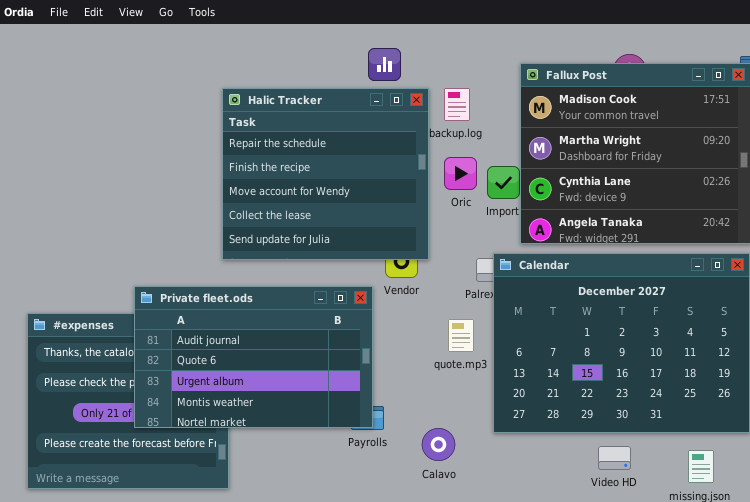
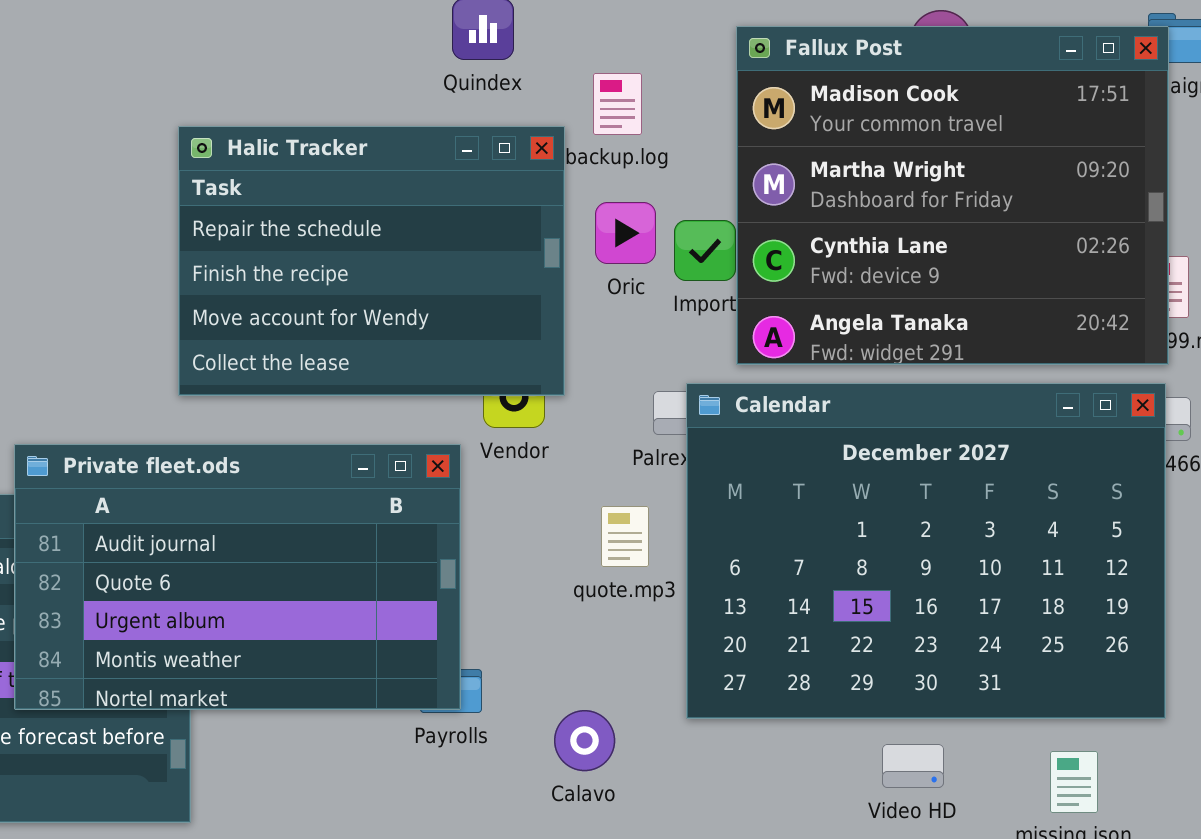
Halic Tracker: [222,88,429,260] -> [178,126,565,396], resized

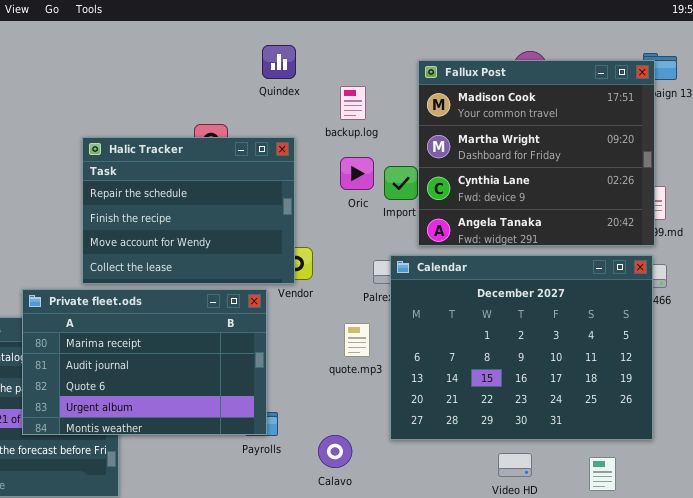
Halic Tracker: [178,126,565,396] -> [82,137,295,284], moved
Private fleet.ods: [14,444,461,710] -> [22,289,267,435], scrolled up 1 row

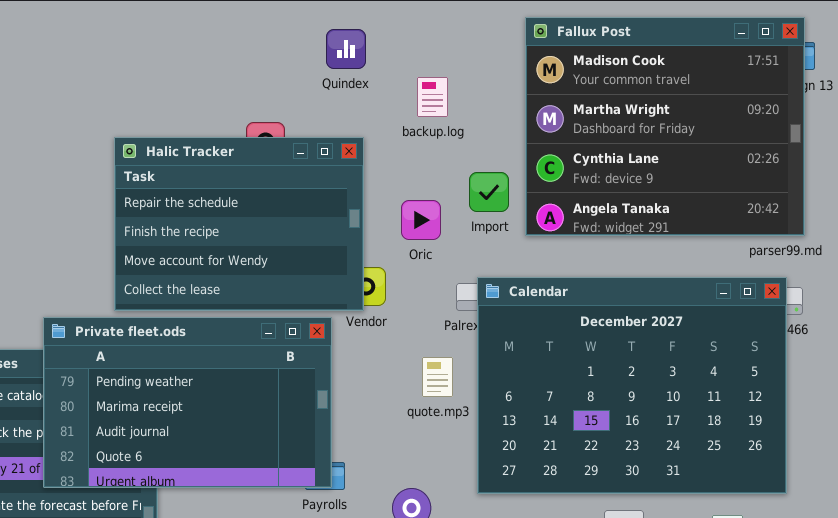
Fallux Post: [418,60,655,246] -> [525,17,805,236], moved
Oric: [340,157,374,190] -> [401,200,441,240], moved
Private fleet.ods: [22,289,267,435] -> [43,317,332,488], scrolled up 1 row

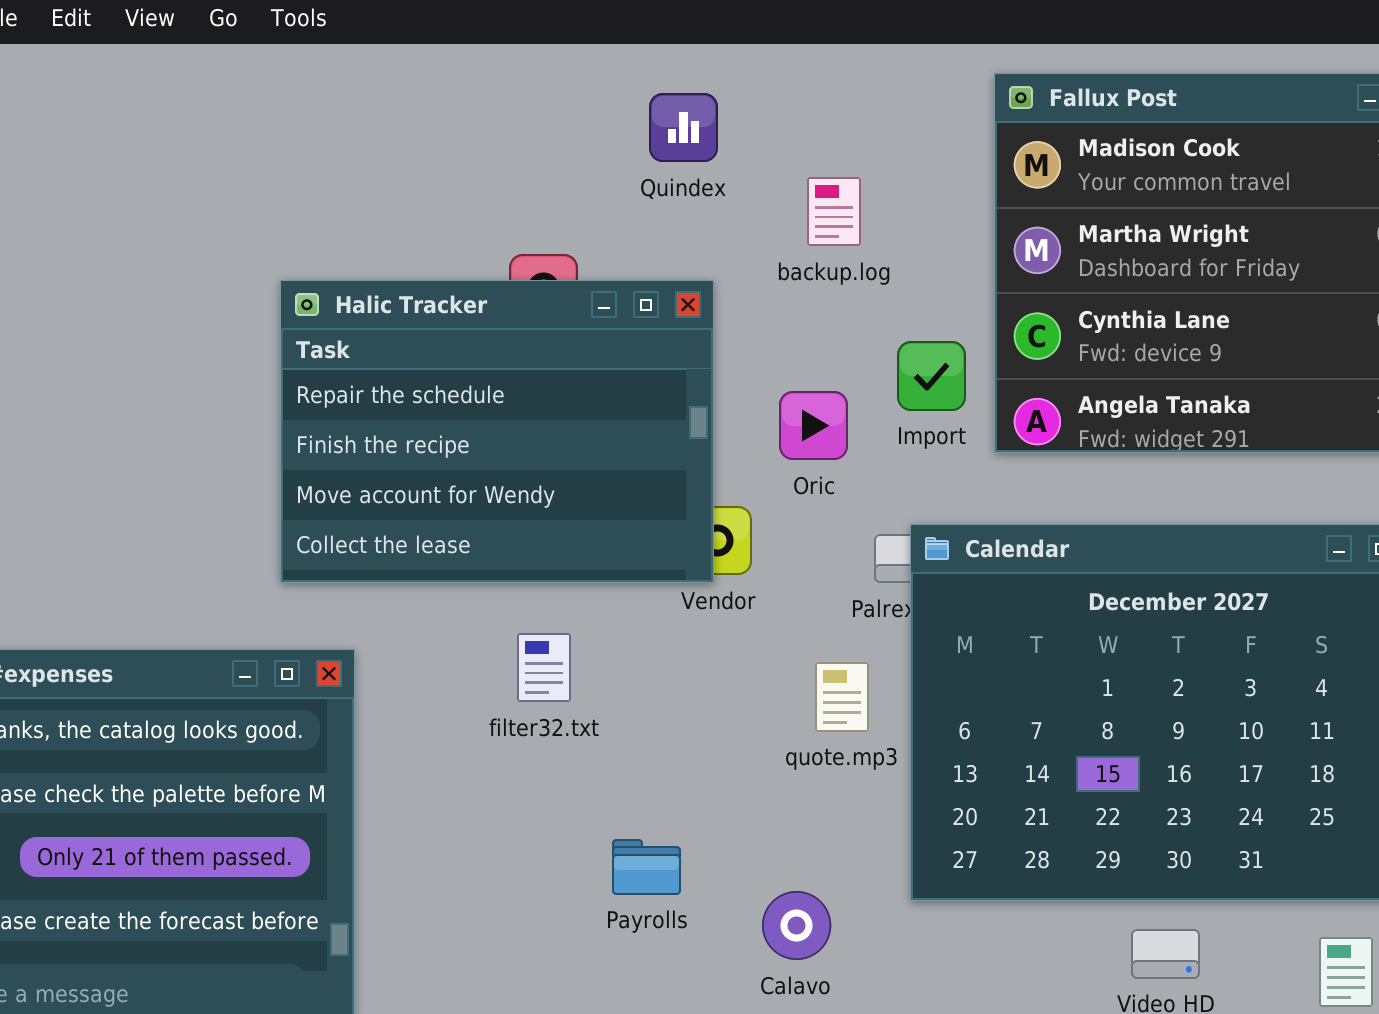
Private fleet.ods: [43,317,332,488] -> none, closed

